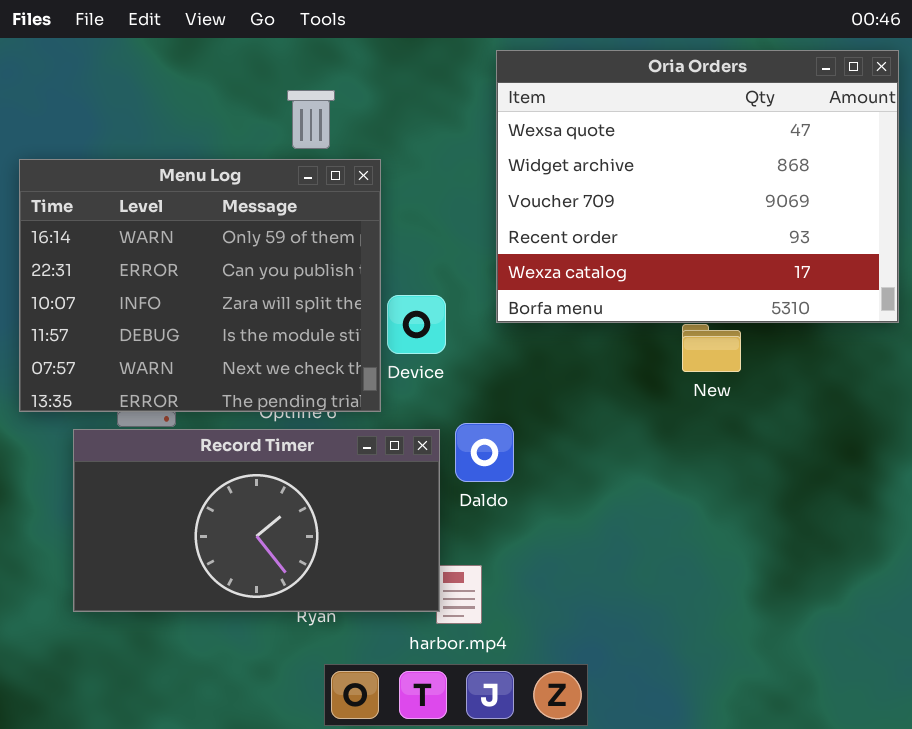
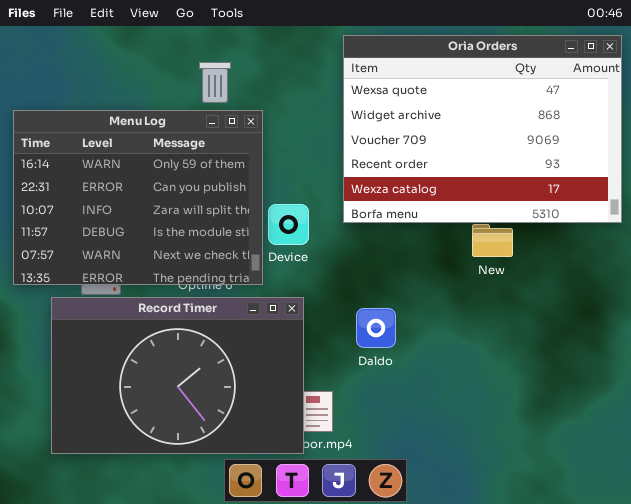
Daldo: [455,423,514,482] -> [356,308,396,348], moved
Record Timer: [73,429,440,612] -> [51,297,304,454], resized

